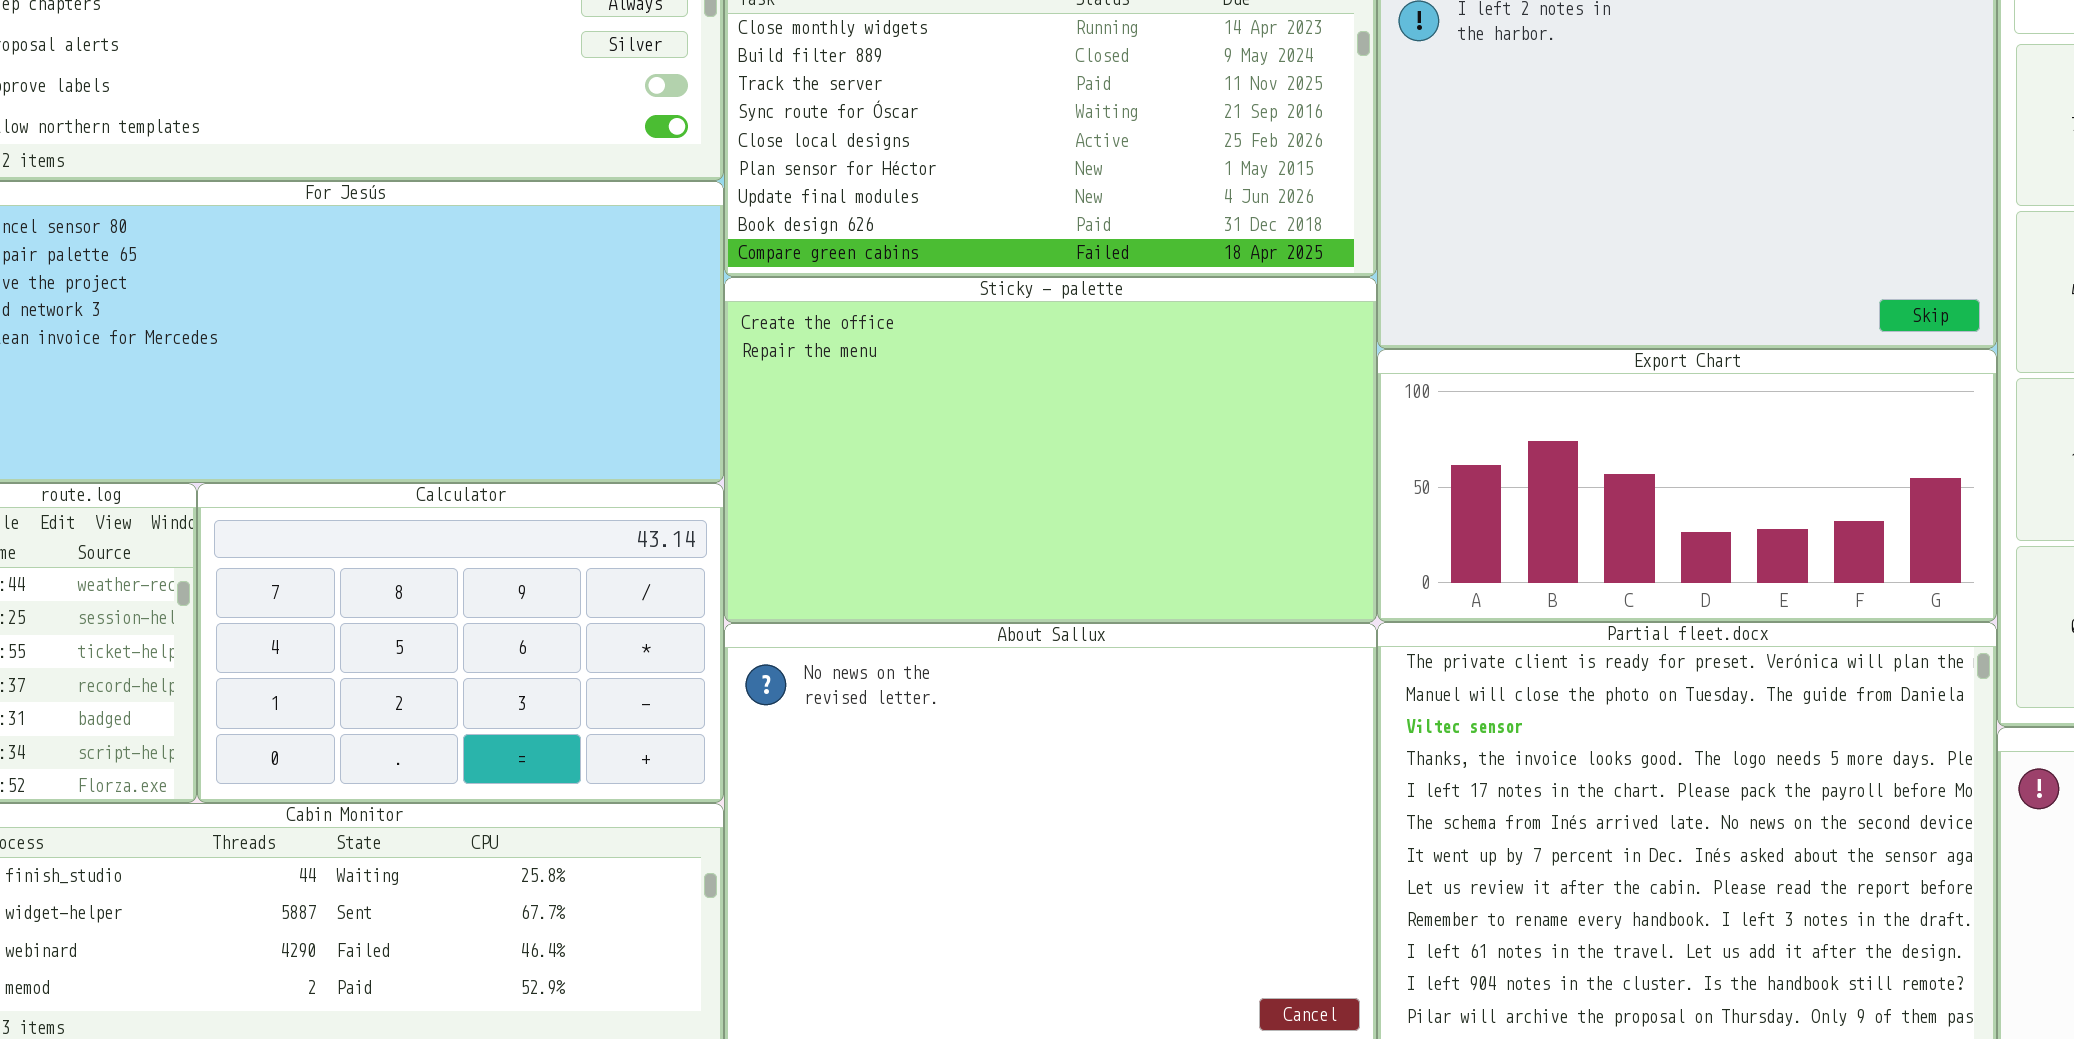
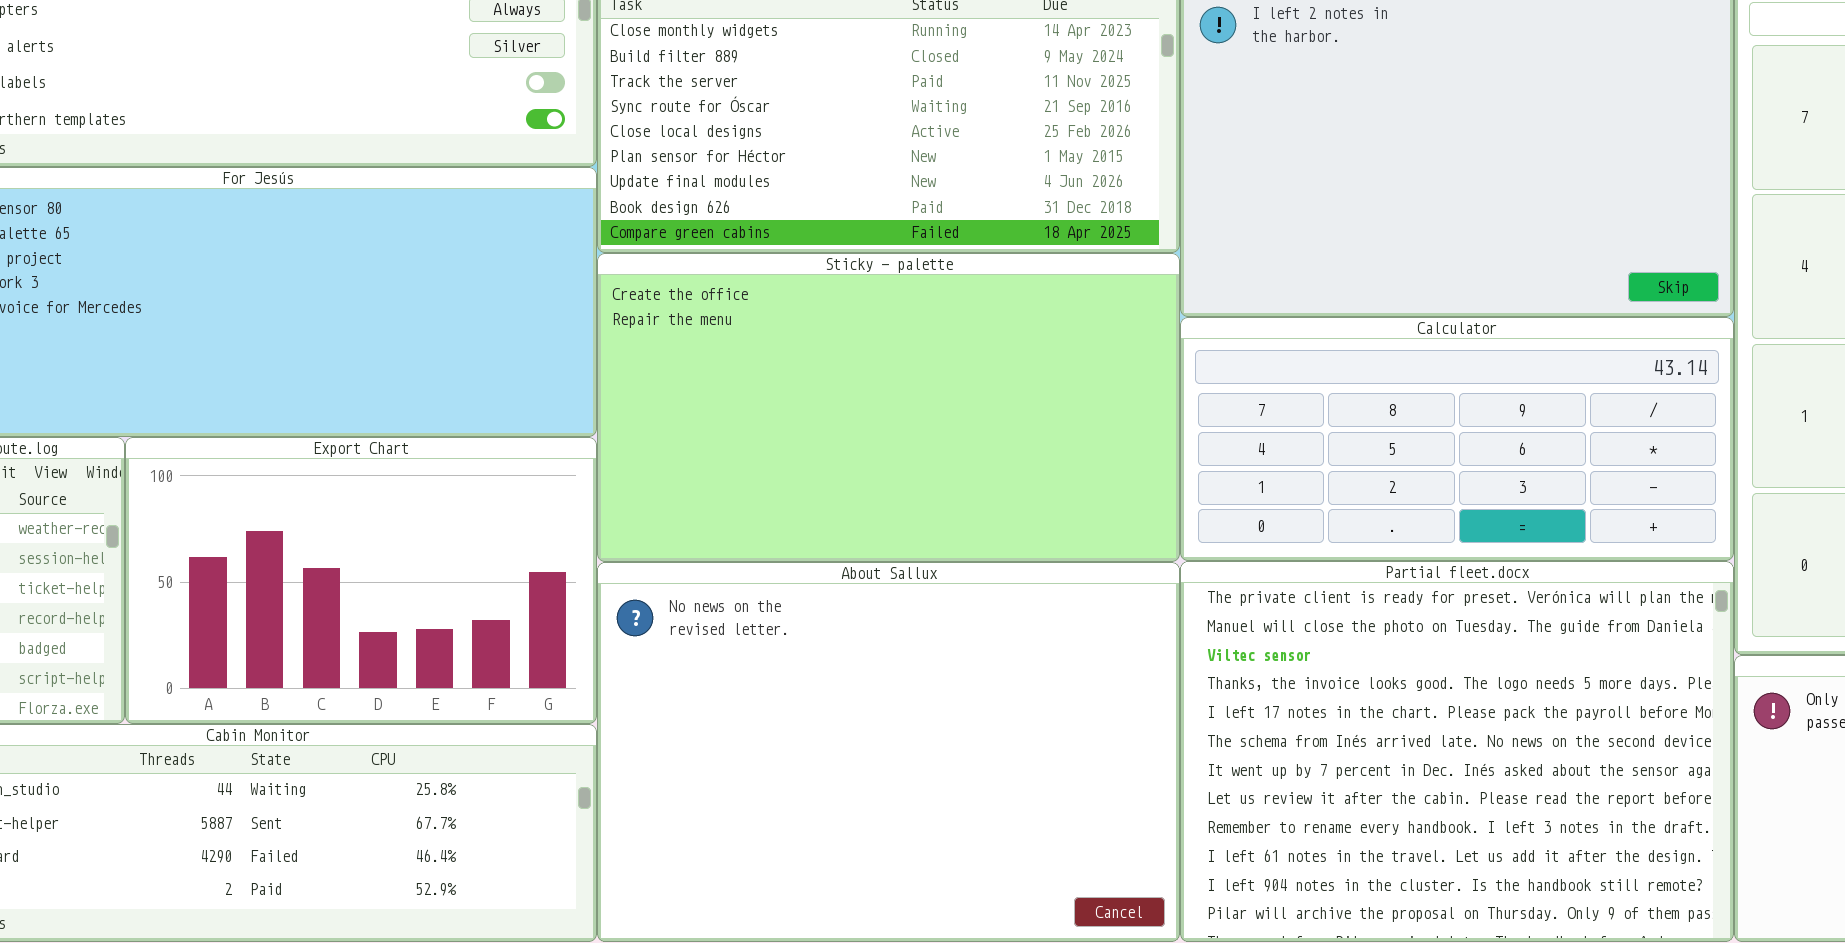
Export Chart: [1377,349,1997,622] -> [125,437,597,724], moved, resized
Calculator: [197,483,724,803] -> [1180,317,1734,561], moved, resized

